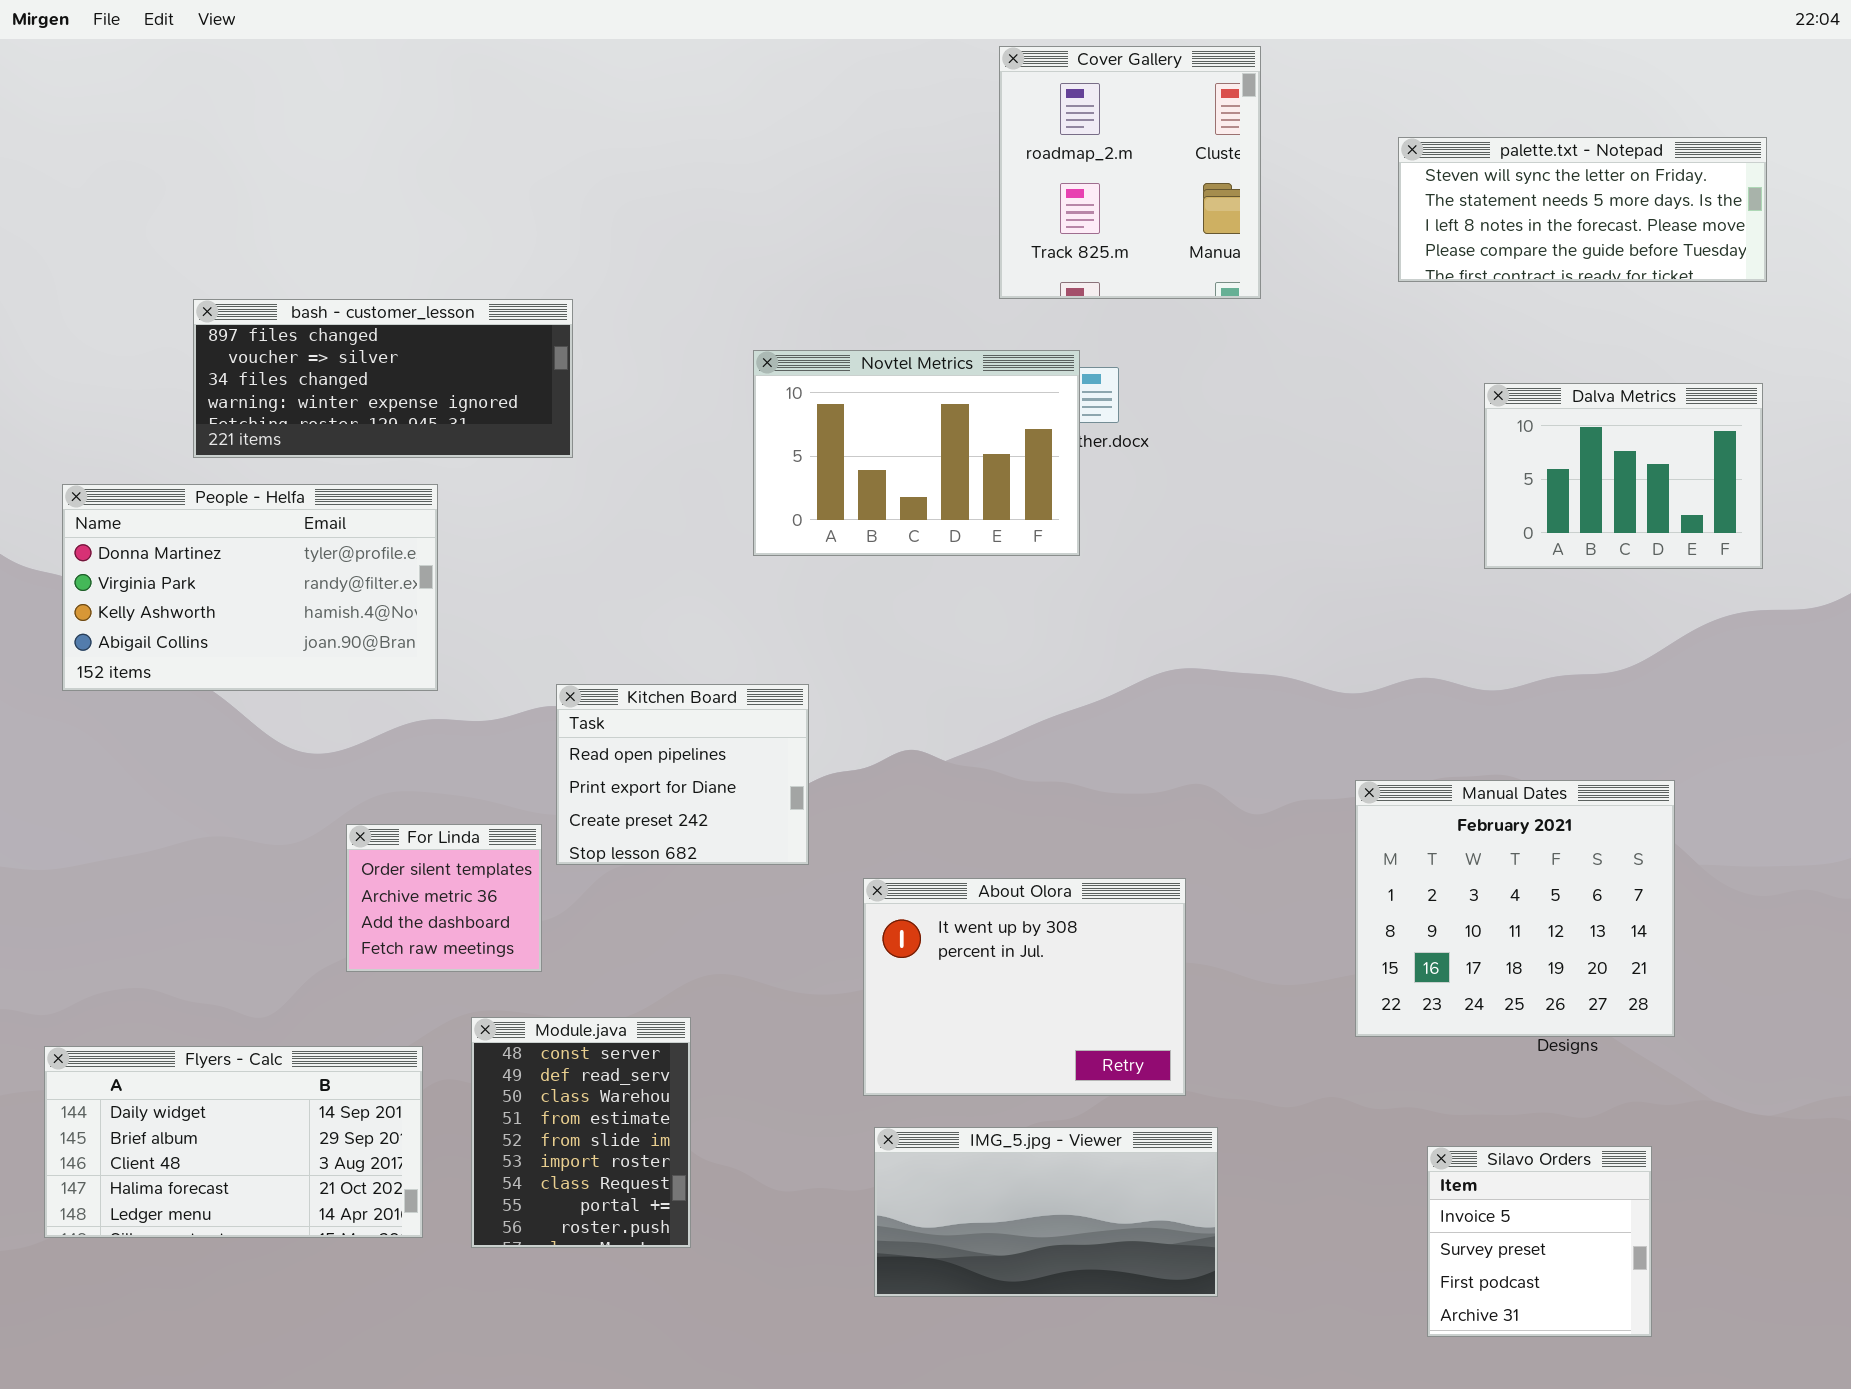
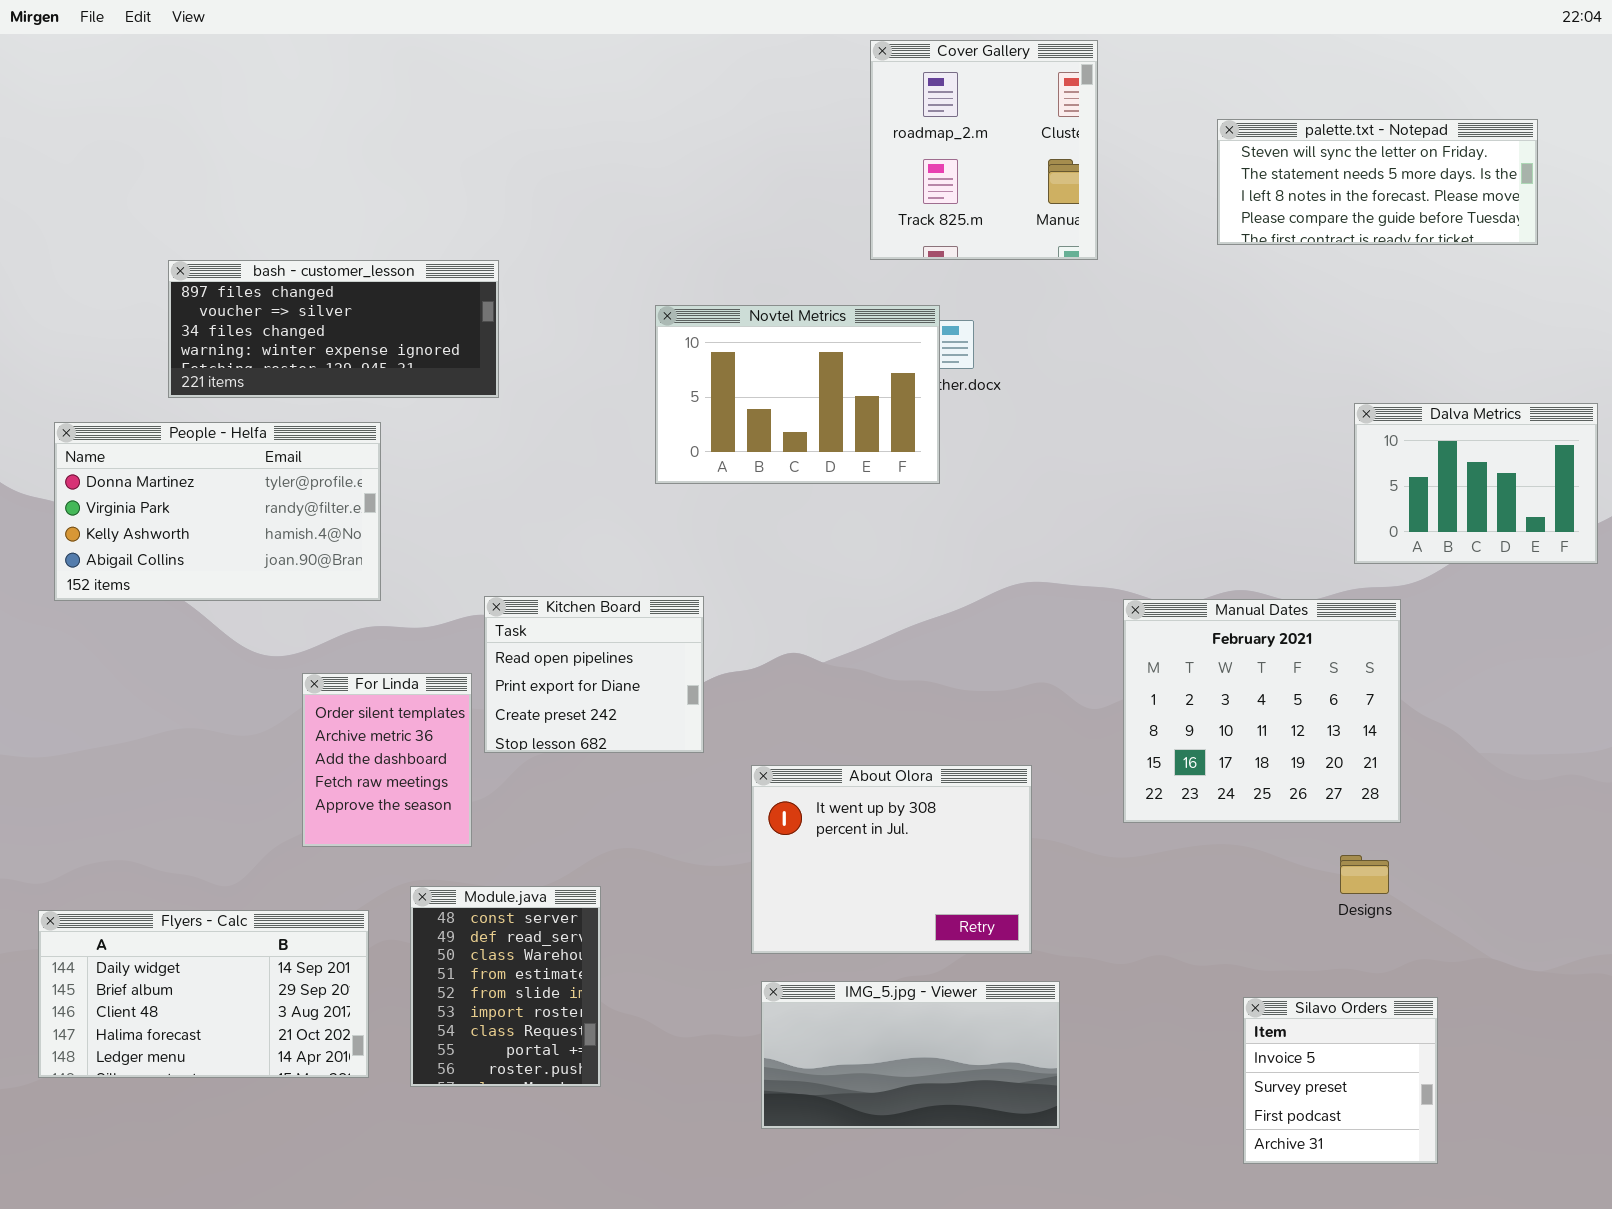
Dalva Metrics: [1484,383,1763,569] -> [1354,403,1598,564], moved
Manual Dates: [1355,780,1675,1037] -> [1123,599,1401,823], moved
For Linda: [346,824,542,972] -> [302,673,472,847], resized

